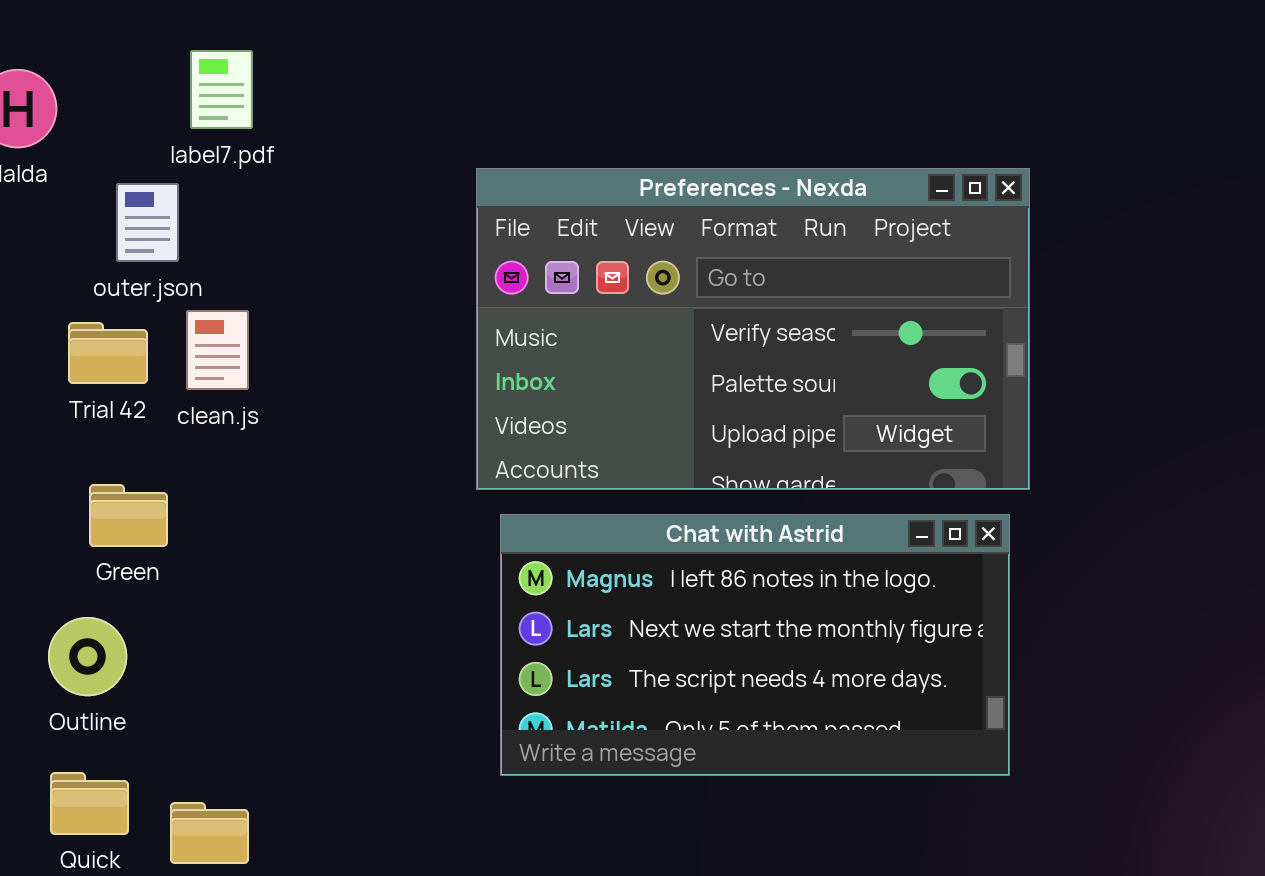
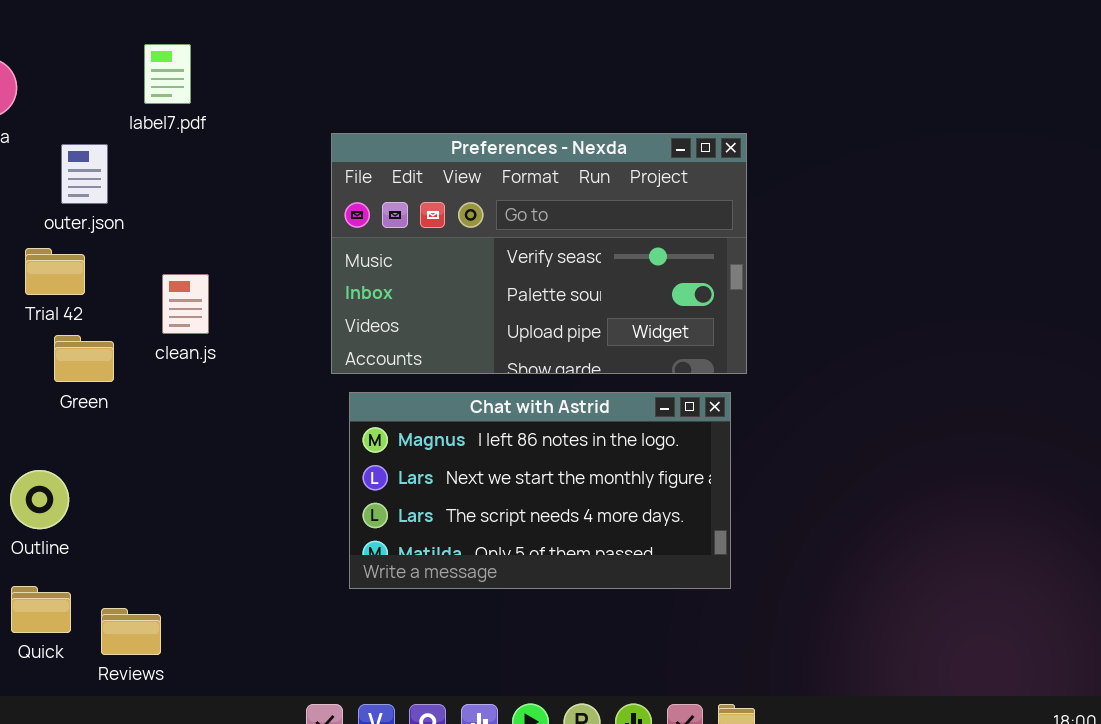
label7.pdf: [190,50,253,129] -> [144,44,191,104], moved
clean.js: [186,310,249,390] -> [162,274,209,334], moved
Green: [89,484,168,547] -> [54,335,114,382], moved

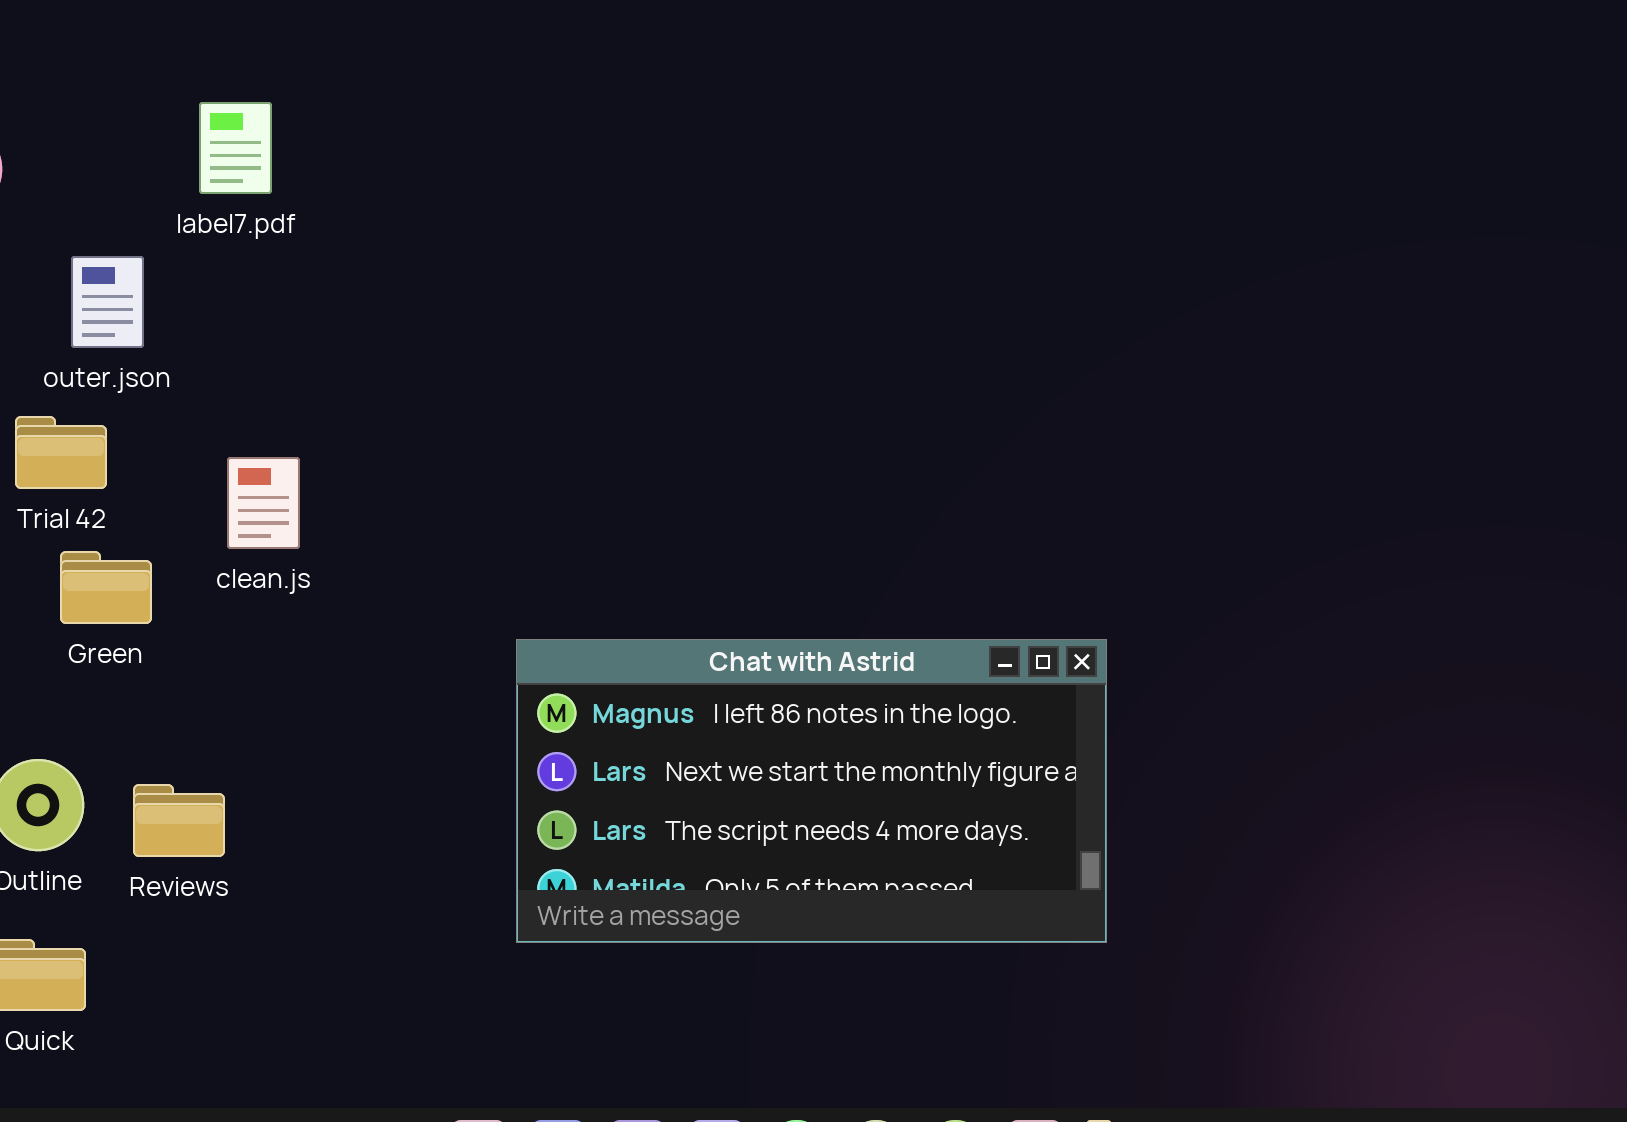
Preferences - Nexda: [331,133,747,374] -> none, closed
Reviews: [101,608,161,655] -> [133,784,225,857], moved

